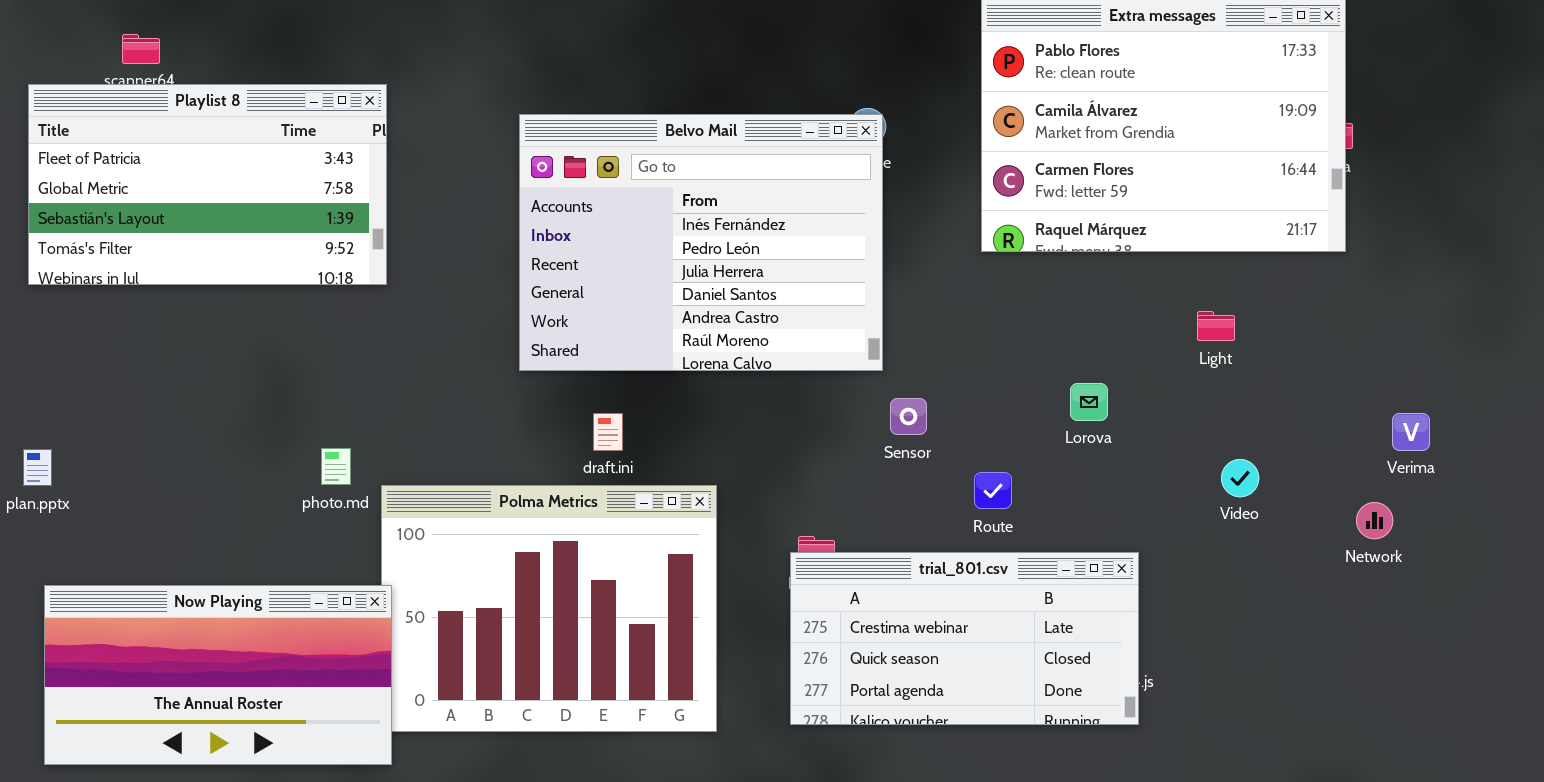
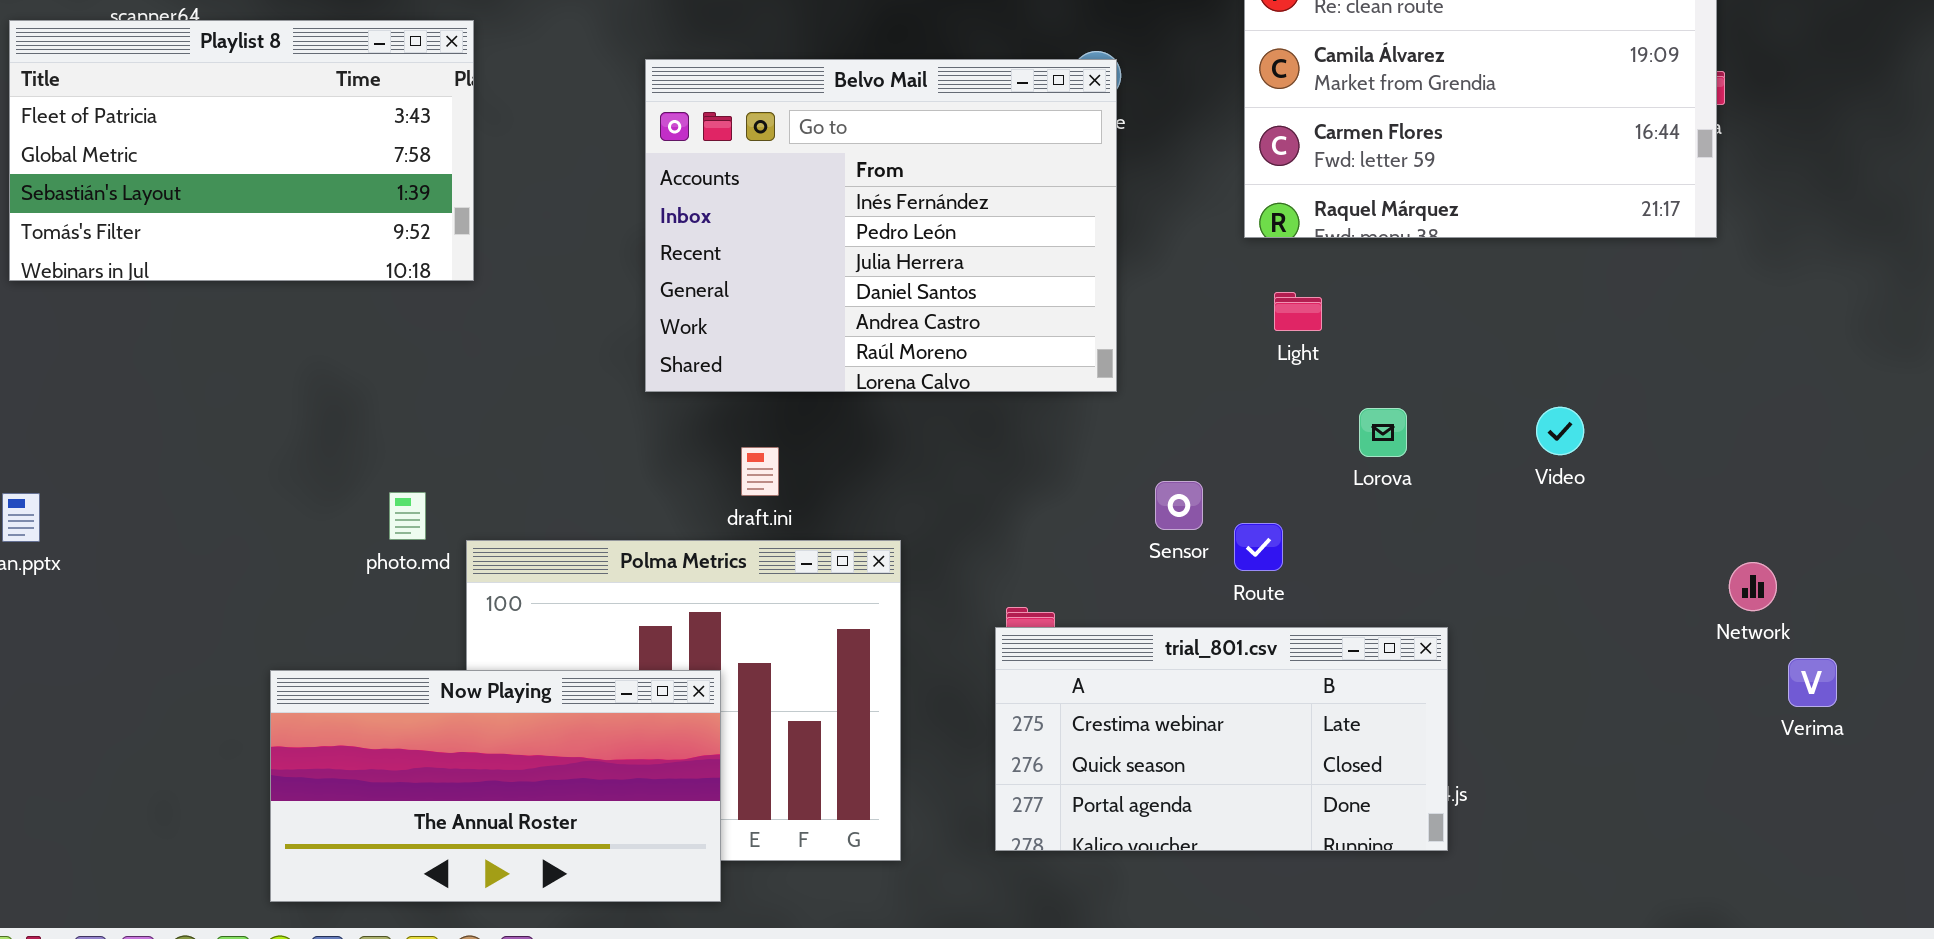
Light: [1197,311,1235,341] -> [1274,292,1322,331], moved
Sensor: [890,398,927,435] -> [1155,481,1203,530], moved
Verima: [1392,413,1430,451] -> [1788,658,1837,707], moved
Video: [1221,459,1259,497] -> [1536,407,1584,455], moved
Now Playing: [44,585,392,765] -> [270,670,721,902], moved

